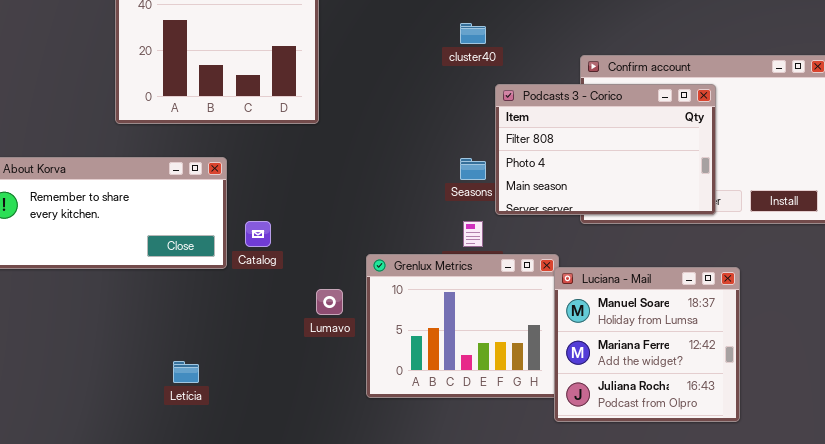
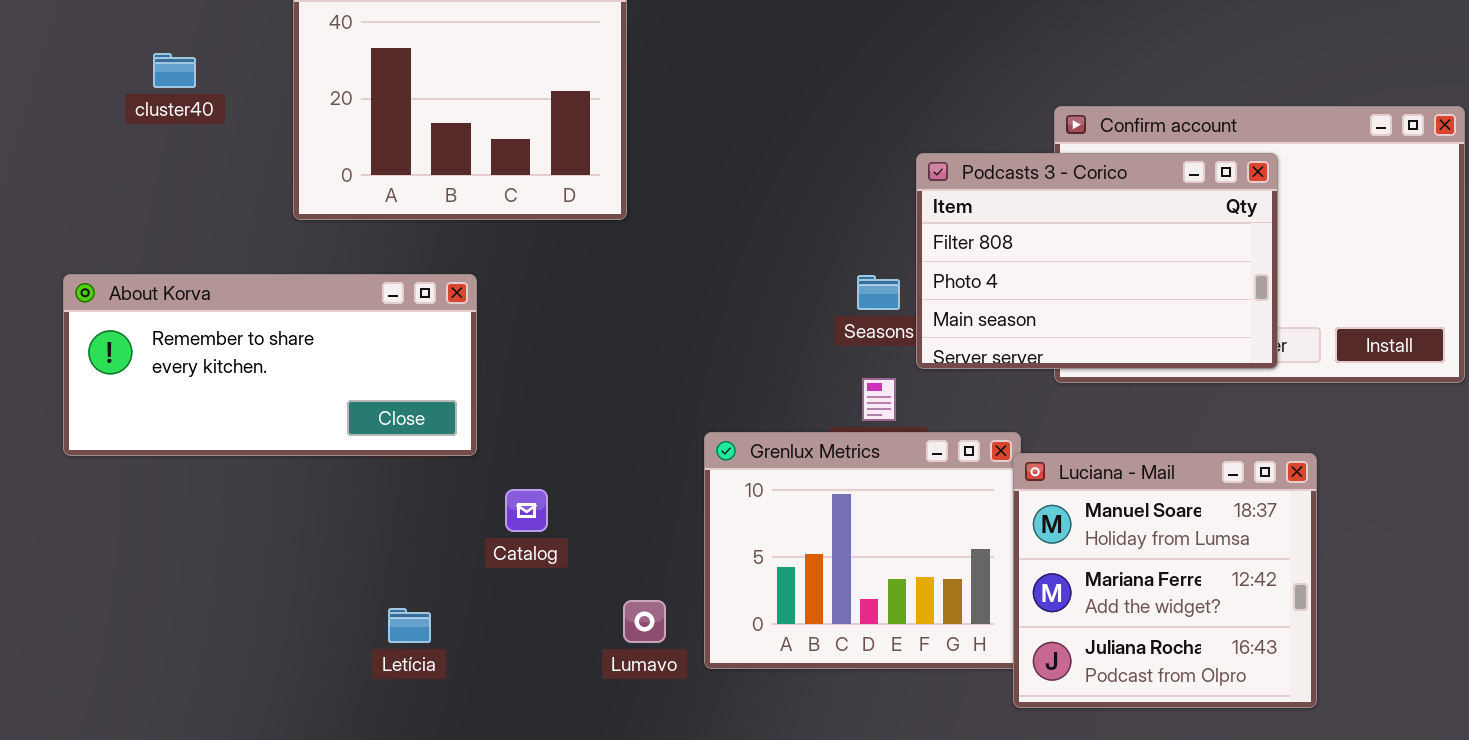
cluster40: [460,23,486,44] -> [153,53,196,88], moved
Catalog: [245,221,271,247] -> [505,489,548,532], moved
Lumavo: [316,289,343,315] -> [623,600,666,643], moved

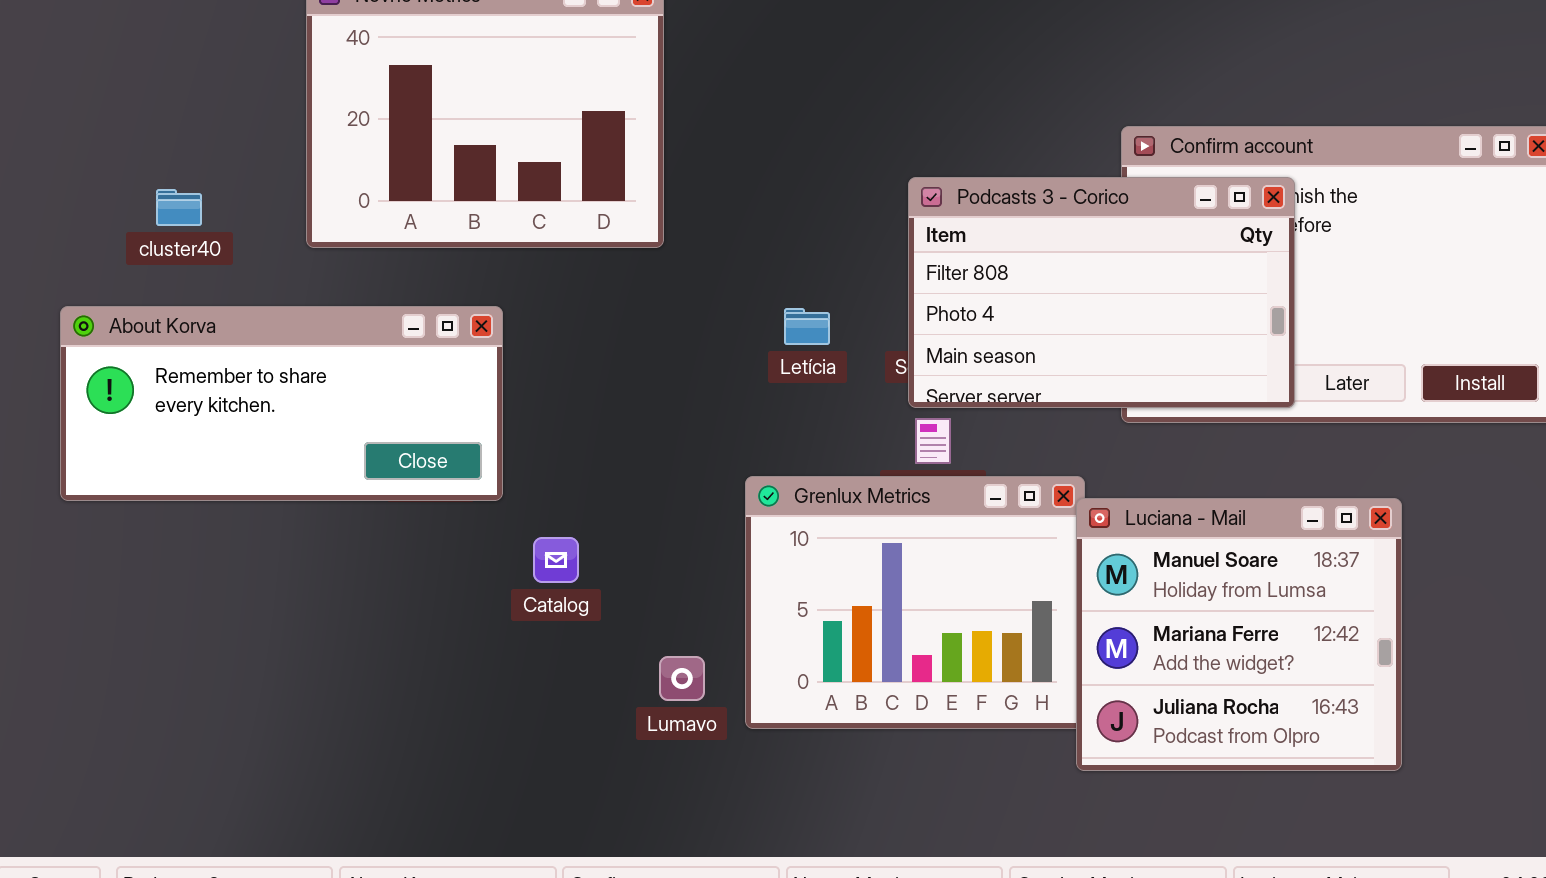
cluster40: [153,53,196,88] -> [156,189,202,226], moved
Podcasts 3 - Corico: [916,153,1278,369] -> [908,177,1295,408], moved
Letícia: [388,608,431,643] -> [784,308,830,345], moved

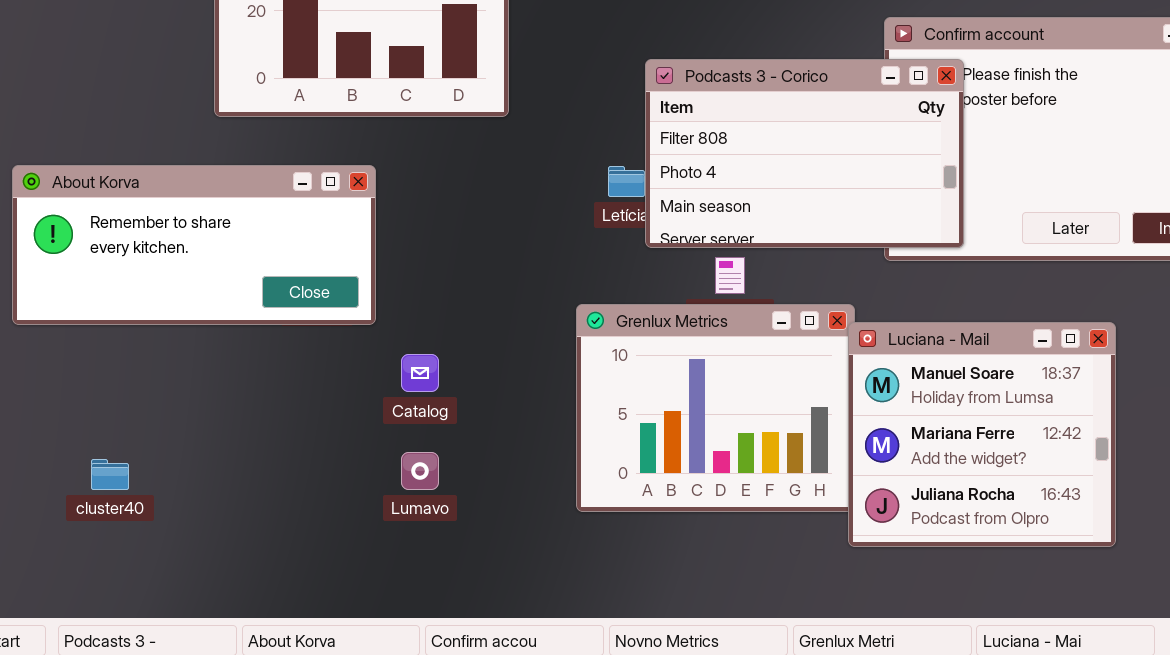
Podcasts 3 - Corico: [908,177,1295,408] -> [645,59,964,248], moved
cluster40: [156,189,202,226] -> [91,459,129,490], moved
Lumavo: [659,656,705,701] -> [401,452,439,490], moved

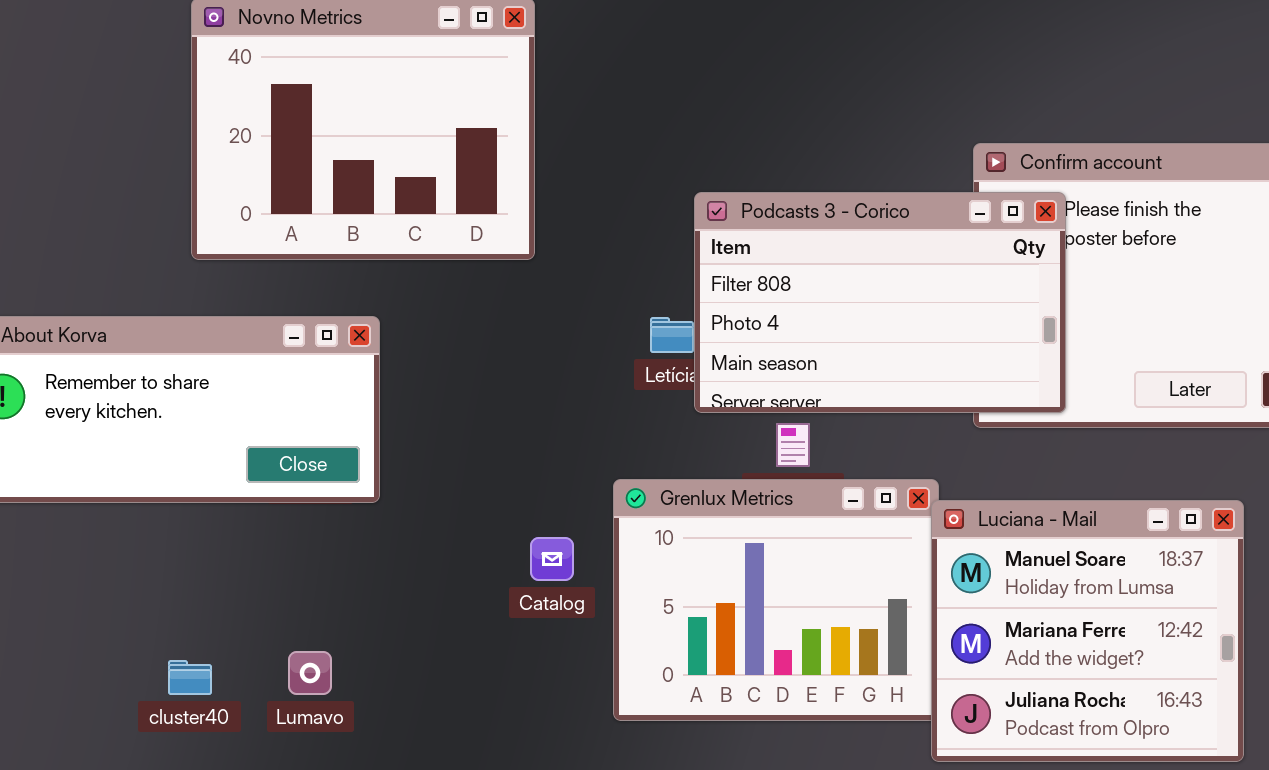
Catalog: [401,354,439,392] -> [530,537,574,581], moved
Lumavo: [401,452,439,490] -> [288,651,332,695], moved
cluster40: [91,459,129,490] -> [168,660,212,695], moved

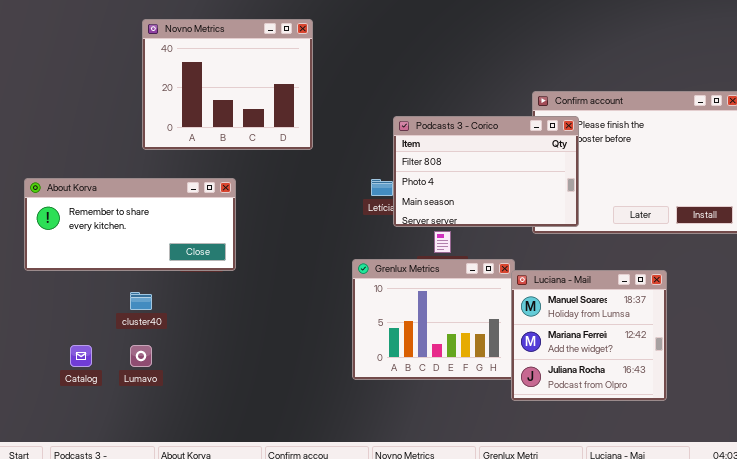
Catalog: [530,537,574,581] -> [70,345,92,367], moved
Lumavo: [288,651,332,695] -> [130,345,152,367], moved
cluster40: [168,660,212,695] -> [130,292,152,310], moved

